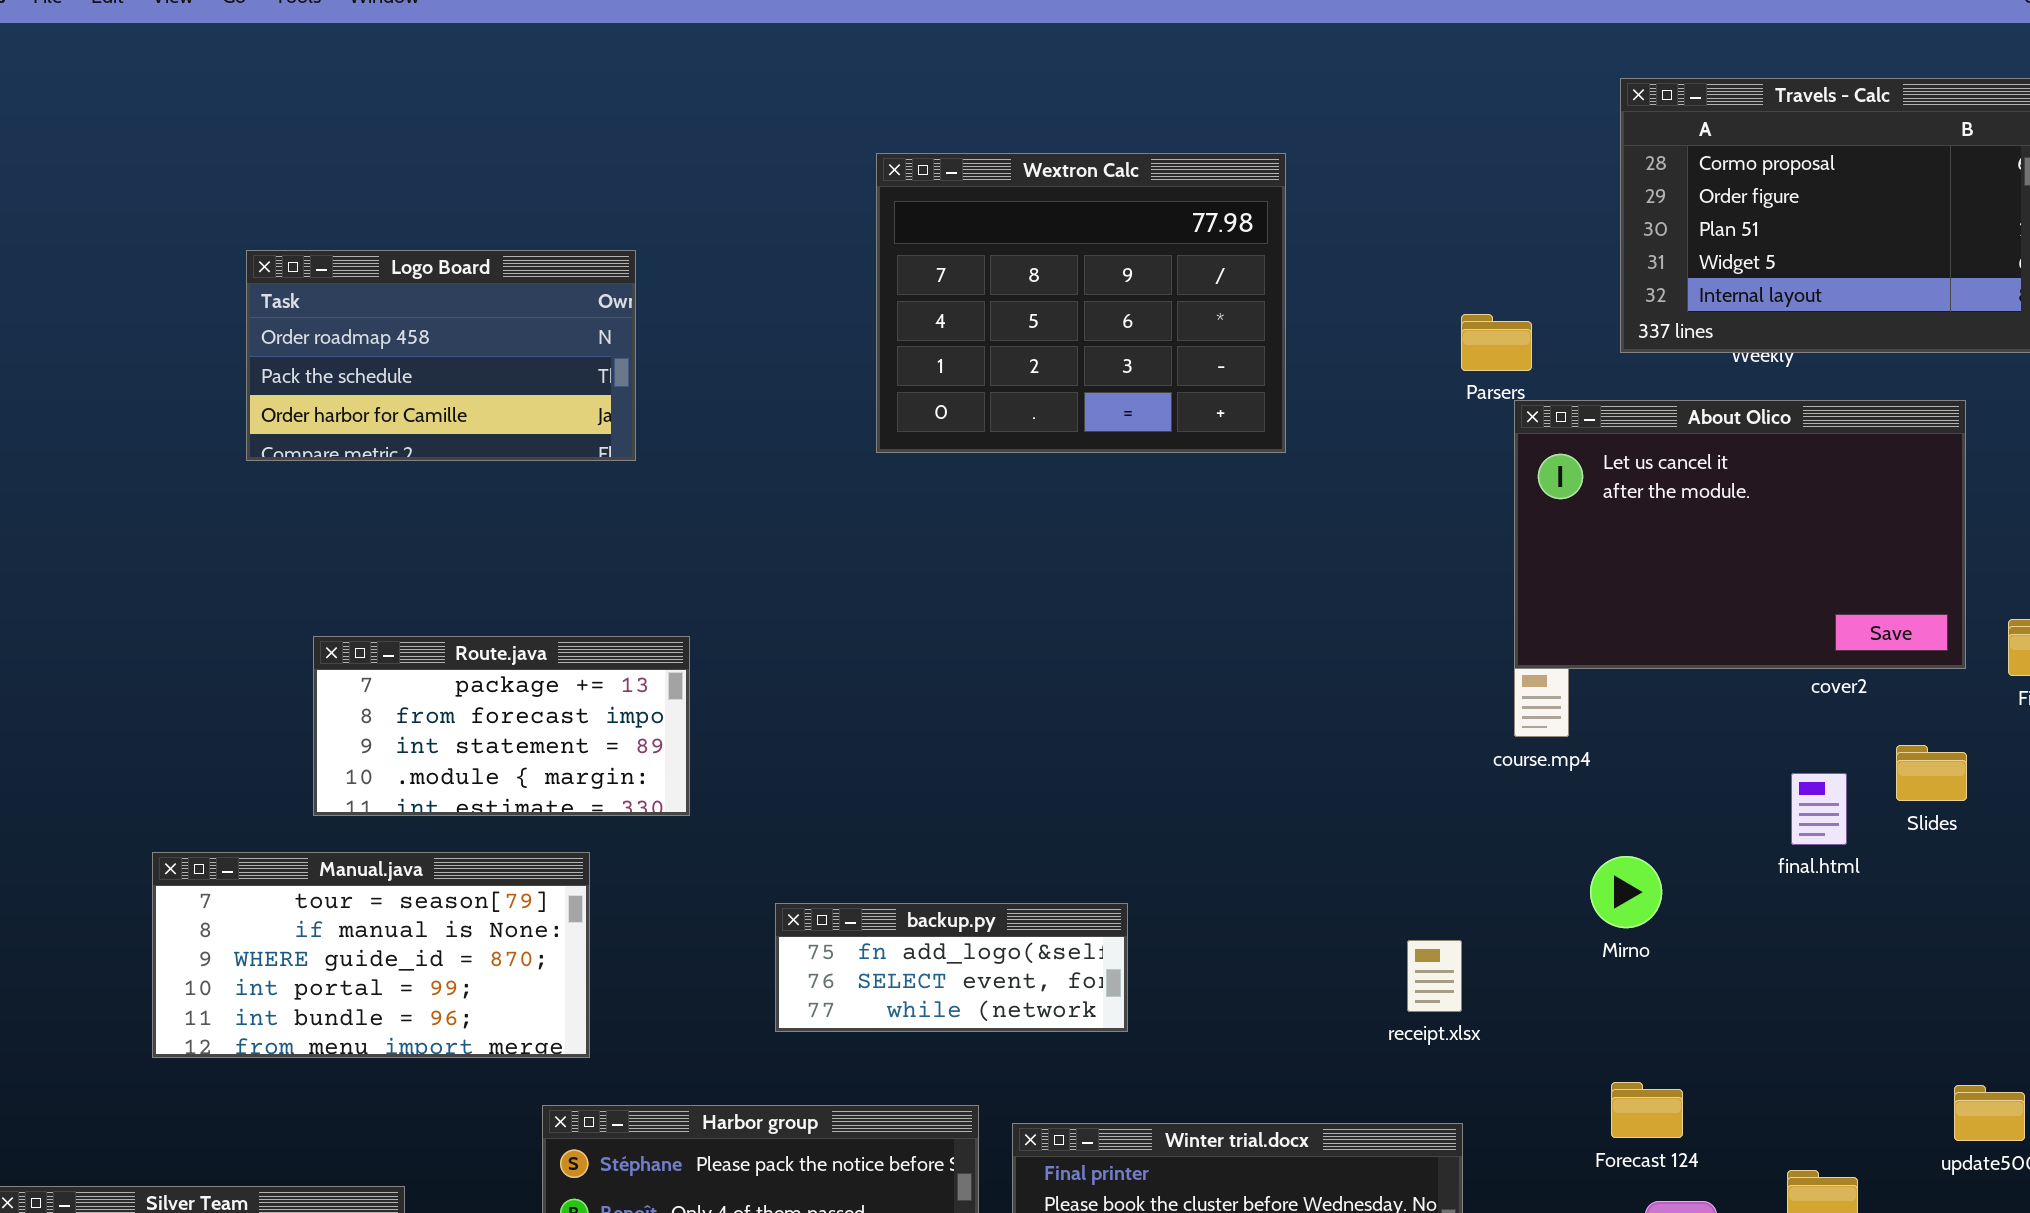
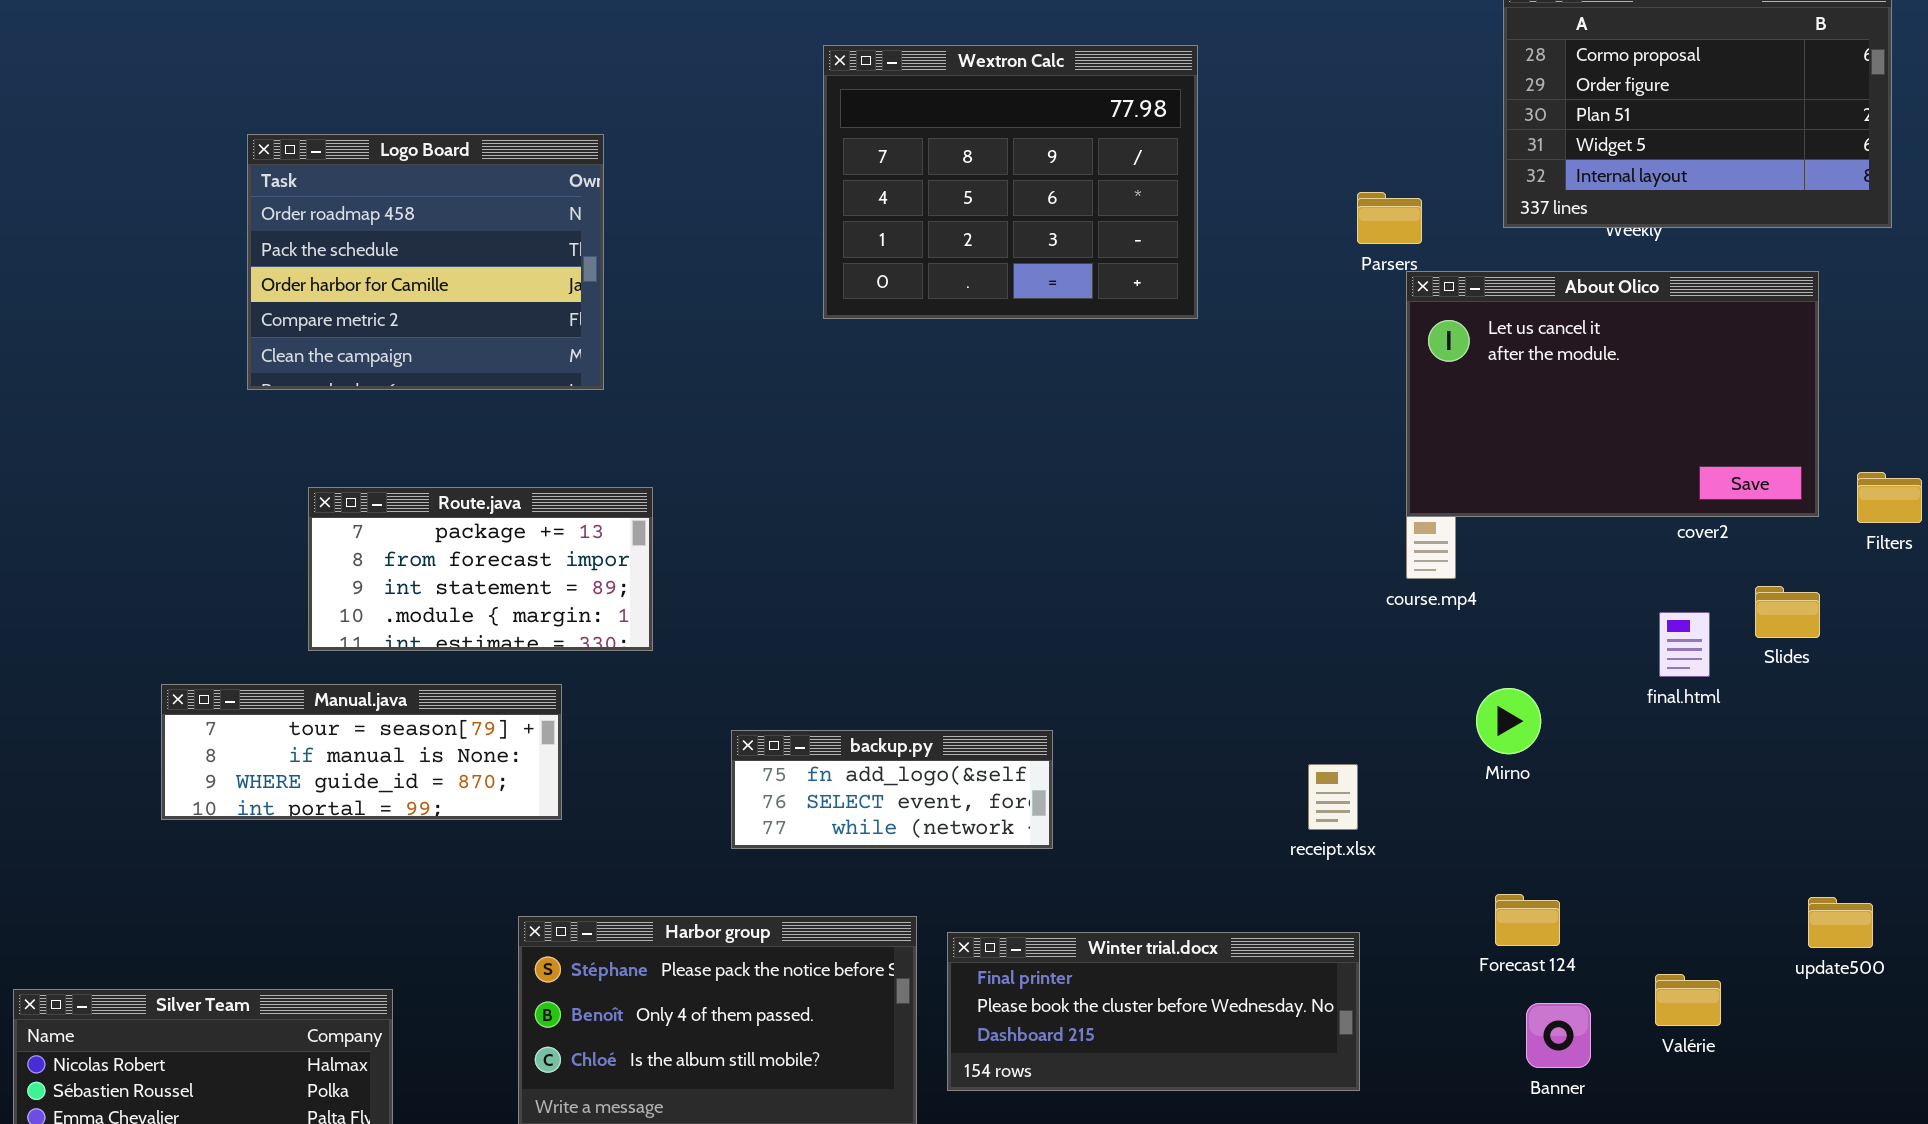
Logo Board: [246,250,636,461] -> [247,134,604,390], resized
Manual.java: [152,852,590,1058] -> [161,684,562,820], resized

